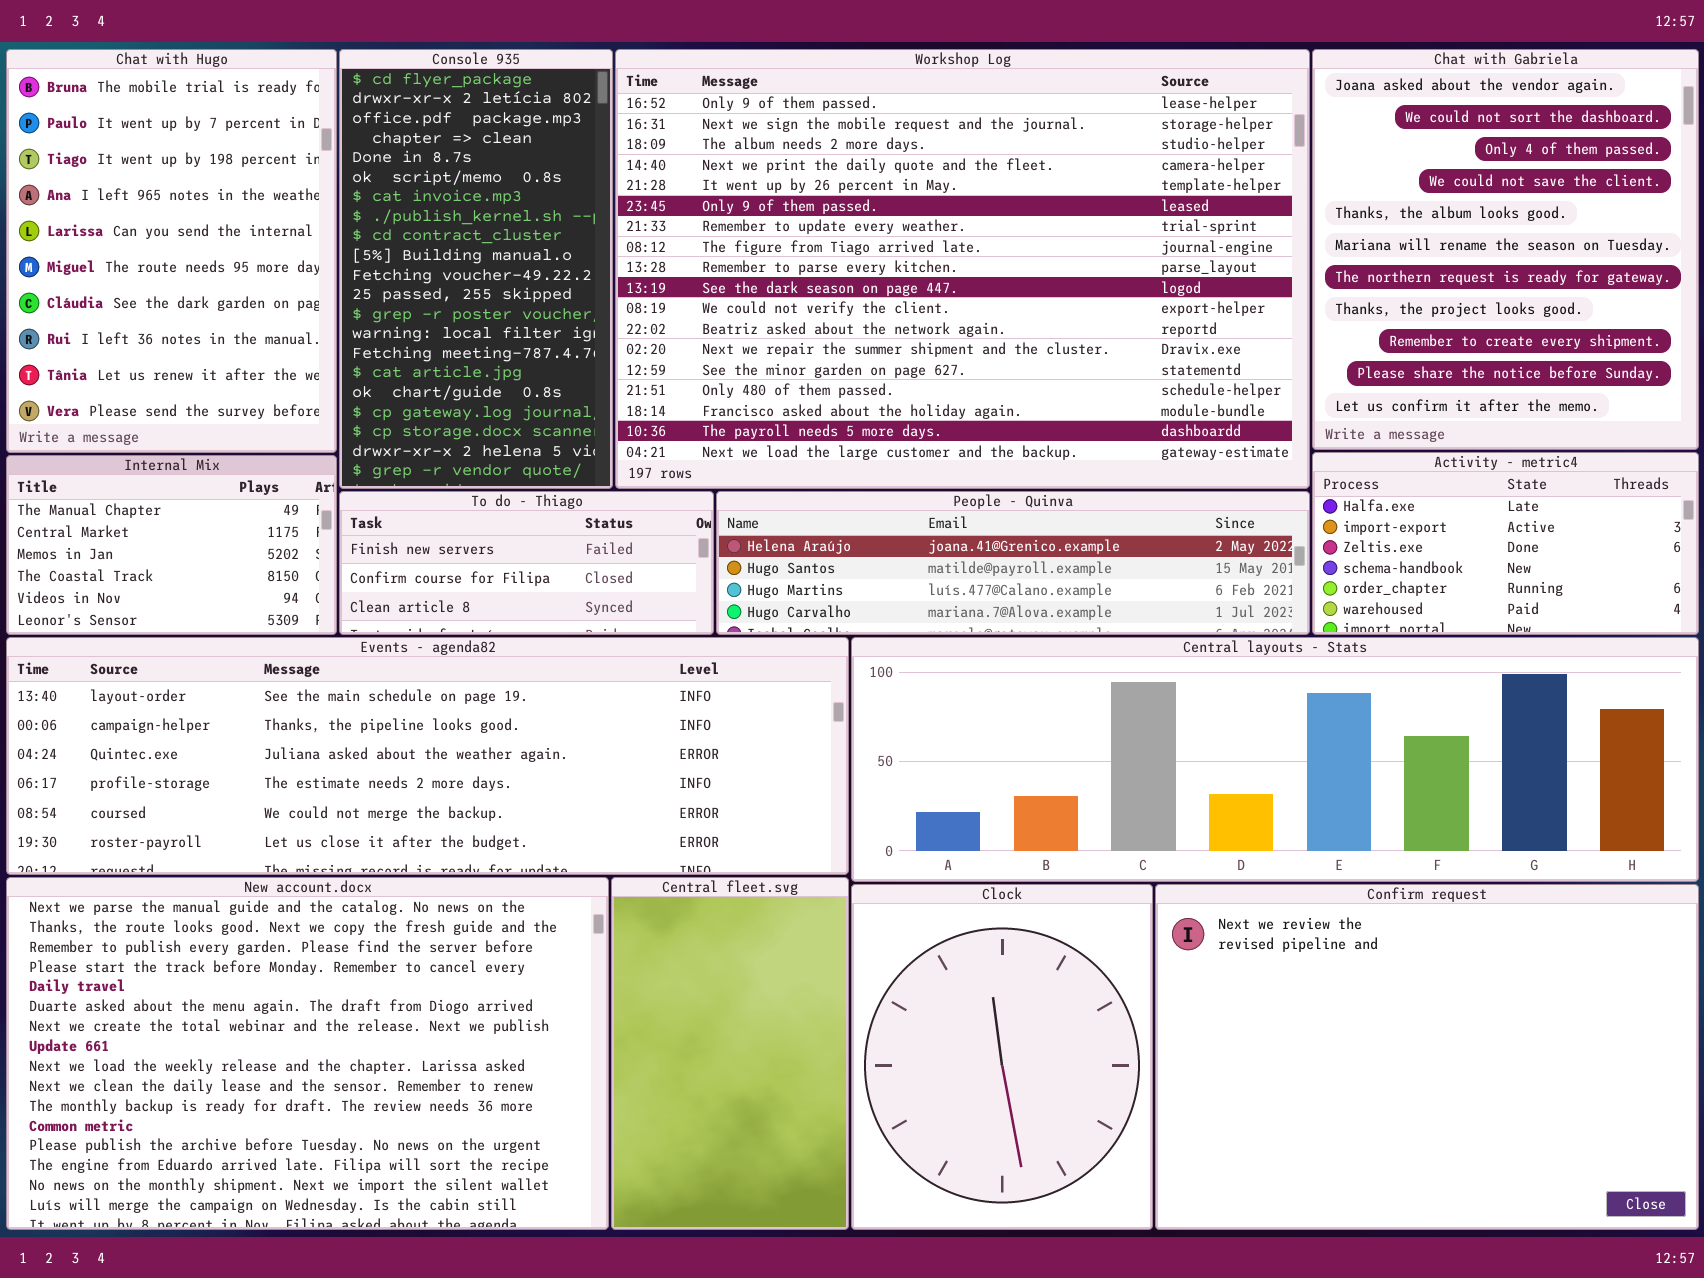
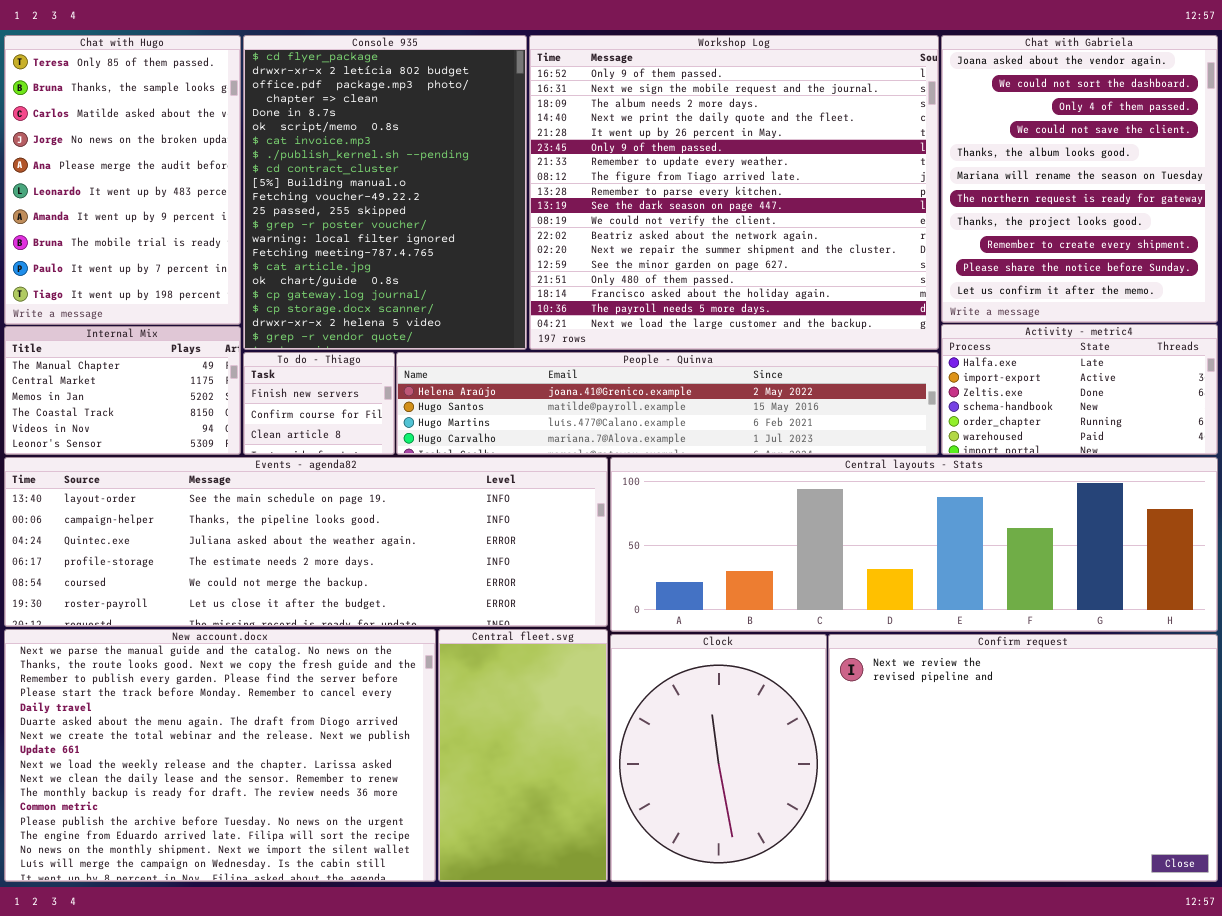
Chat with Hugo: [6,49,337,453] -> [4,35,241,325], scrolled up 7 rows
Console 935: [339,49,613,489] -> [243,35,527,350], resized
Workshop Log: [615,49,1310,489] -> [529,35,939,350], resized
To do - Thiago: [339,491,714,635] -> [243,352,395,455], resized
People - Quinva: [716,491,1310,635] -> [396,352,939,455], resized

